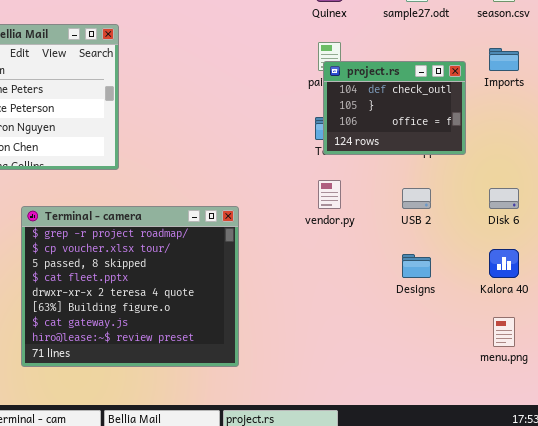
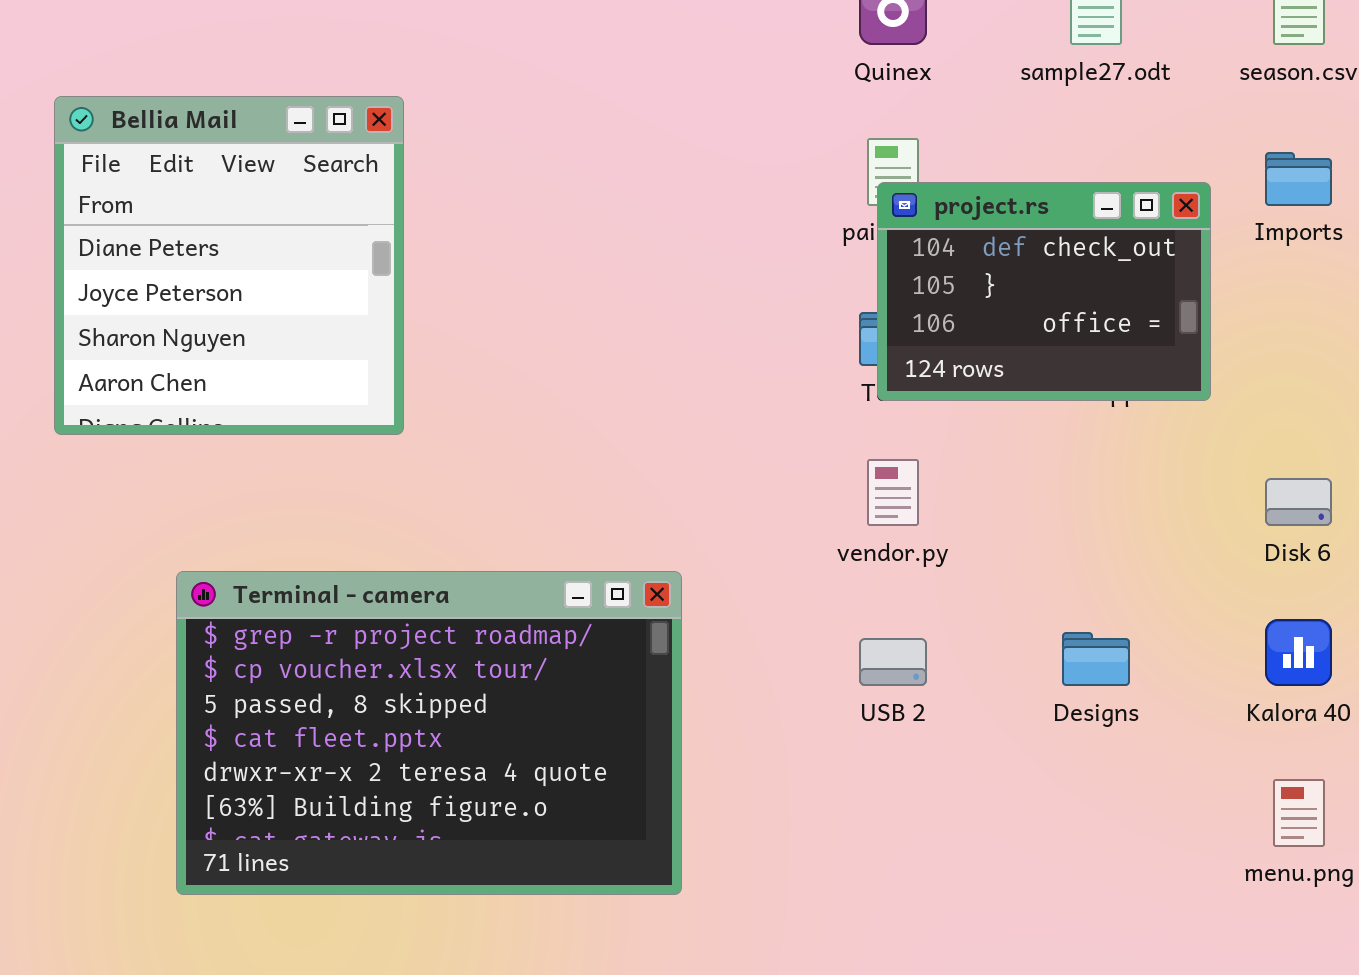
USB 2: [402,188,431,209] -> [859,638,927,686], moved
Terminal - camera: [21,206,239,367] -> [176,571,682,895], resized

